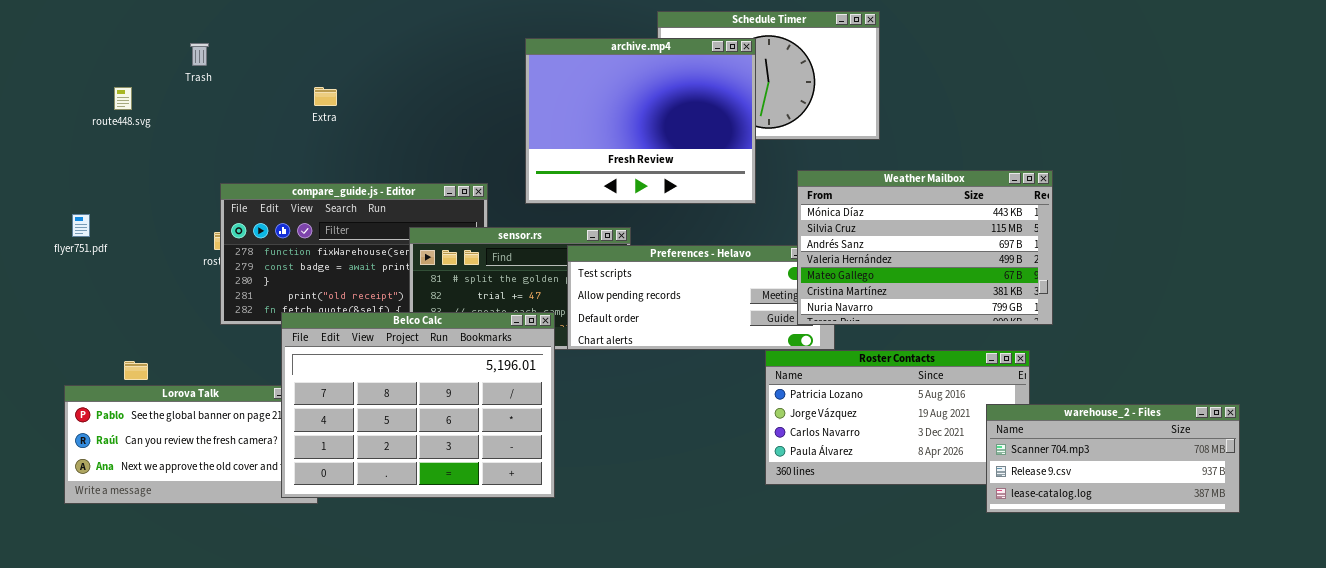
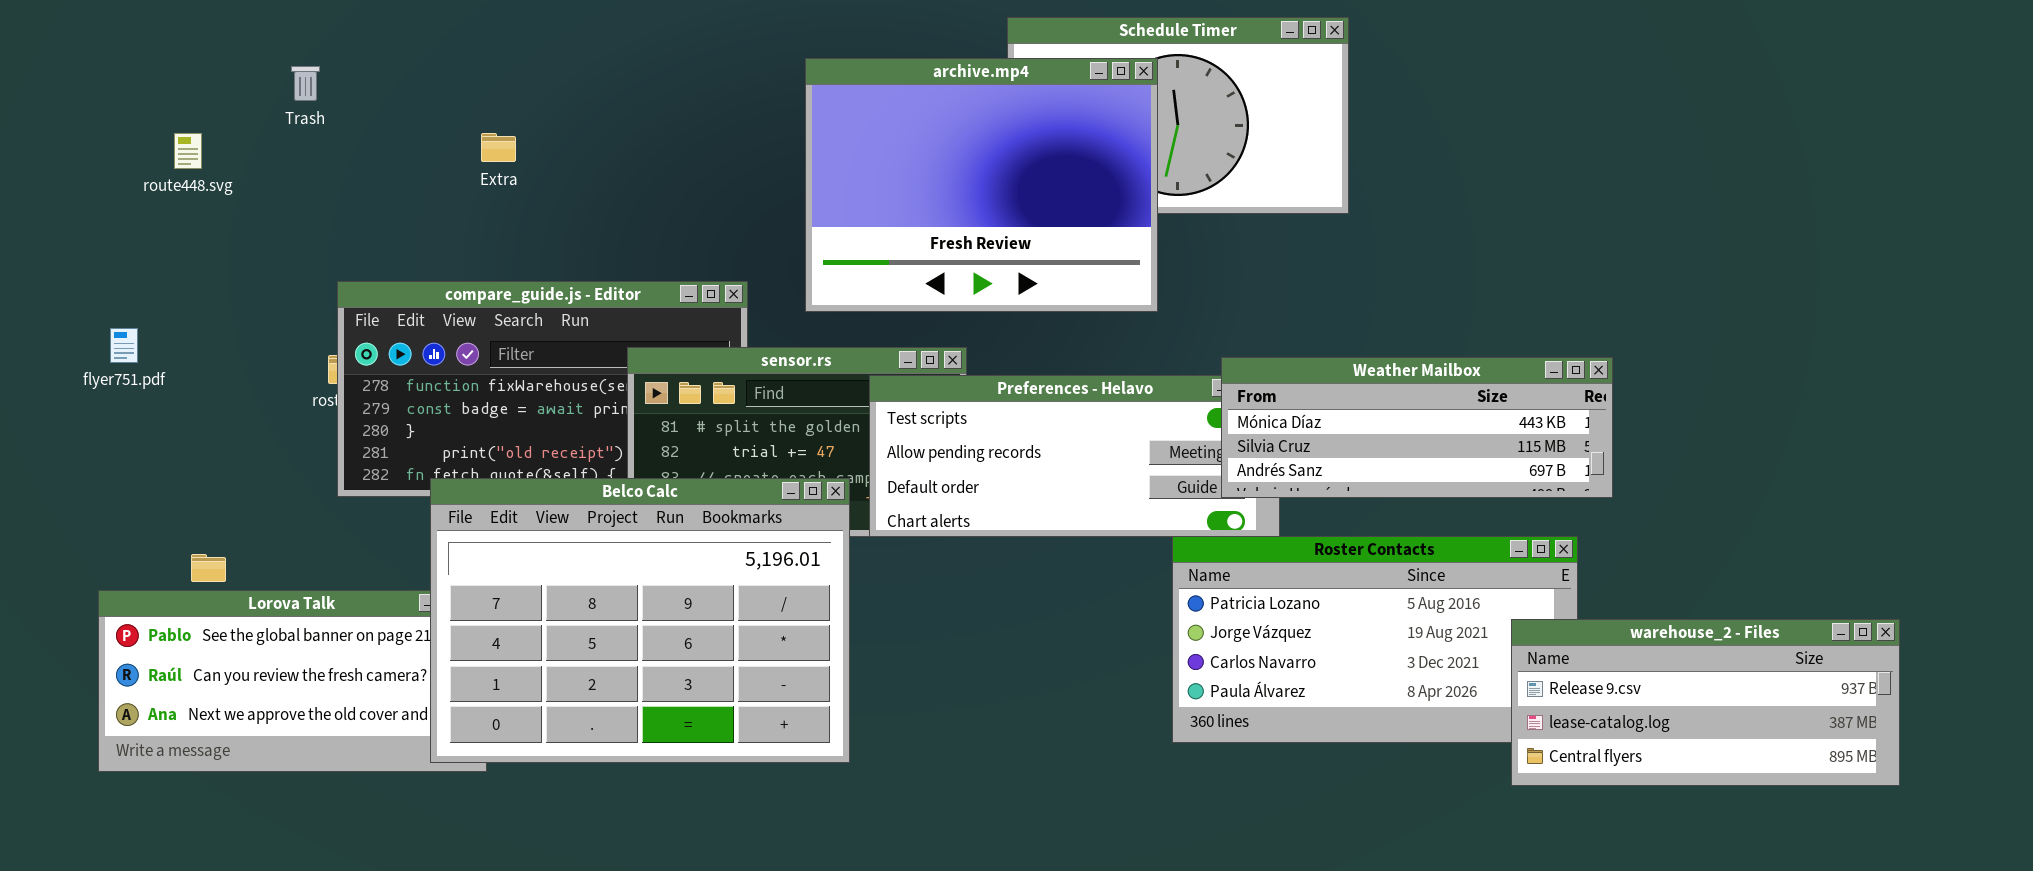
Weather Mailbox: [797,170,1053,325] -> [1221,357,1613,498], resized
warehouse_2 - Files: [986,404,1240,513] -> [1511,619,1900,786], scrolled down 1 row

